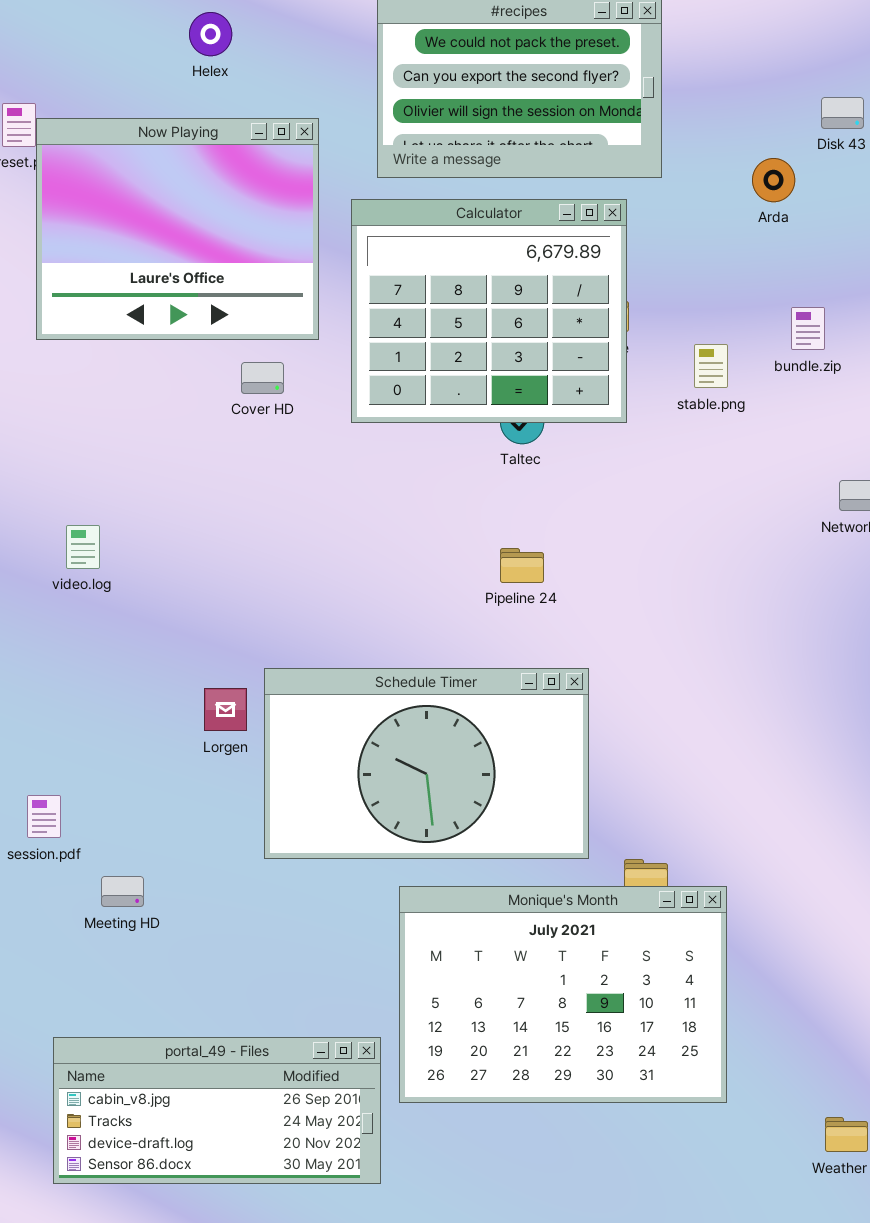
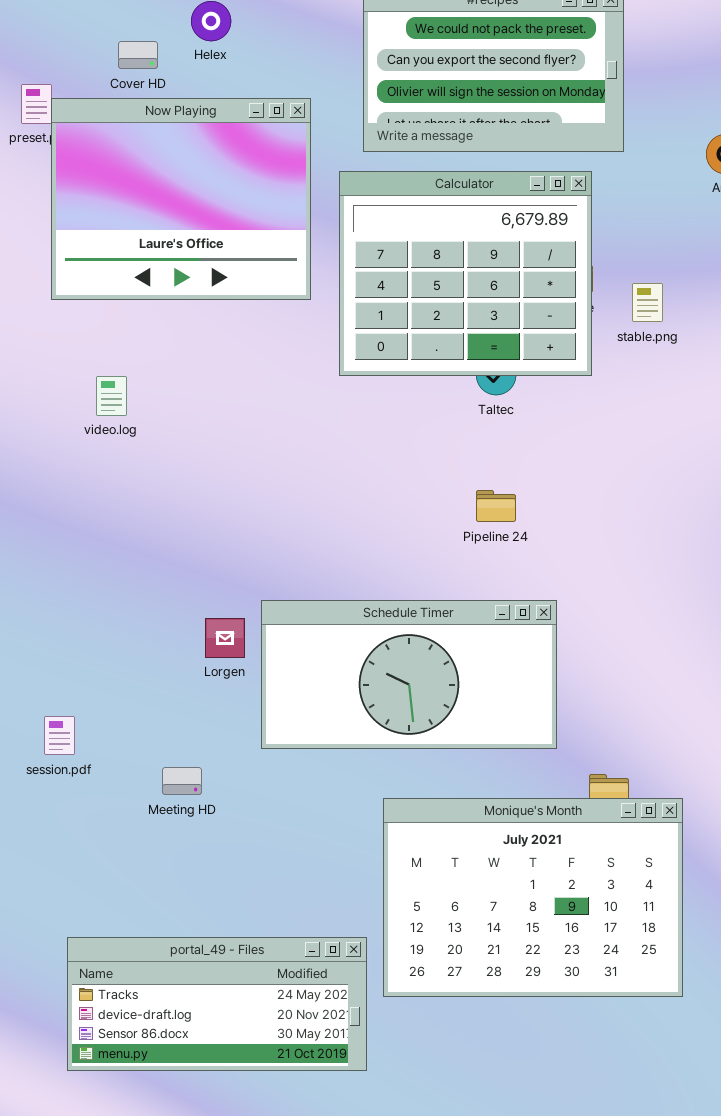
stable.png: [694,344,728,388] -> [632,283,663,322], moved
Cover HD: [241,362,284,394] -> [118,41,158,69], moved
video.log: [66,525,100,569] -> [96,376,127,416], moved
Schedule Timer: [264,668,589,859] -> [261,600,557,749], resized
Meeting HD: [101,876,144,907] -> [162,767,202,795], moved
portal_49 - Files: [53,1037,381,1184] -> [67,937,367,1071], scrolled down 1 row

